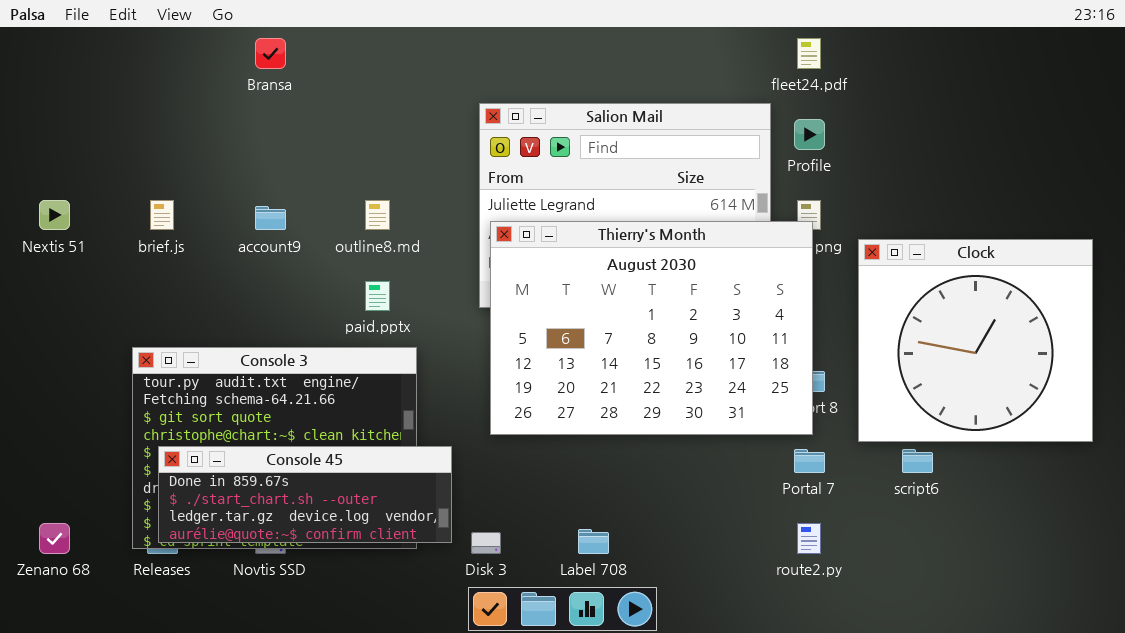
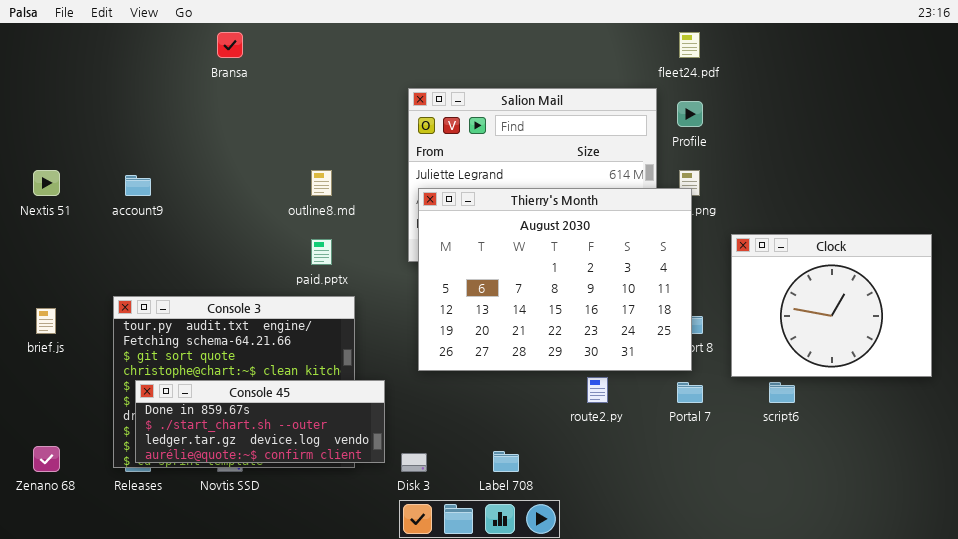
brief.js: [150,200,174,230] -> [36,308,56,334], moved
account9: [255,206,286,230] -> [125,175,151,196], moved
Clock: [858,239,1093,442] -> [731,234,932,377], resized
route2.py: [797,523,821,554] -> [587,377,608,403], moved

